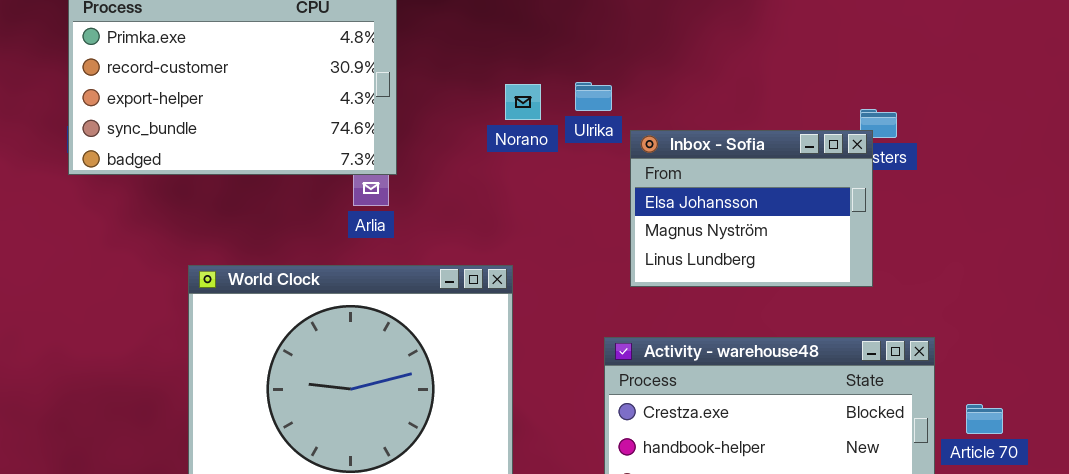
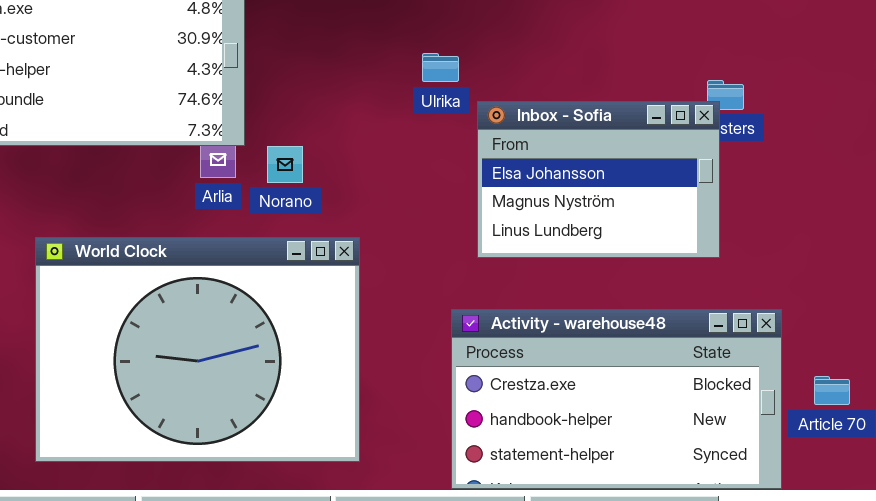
Norano: [505,84,541,120] -> [267,146,303,183], moved

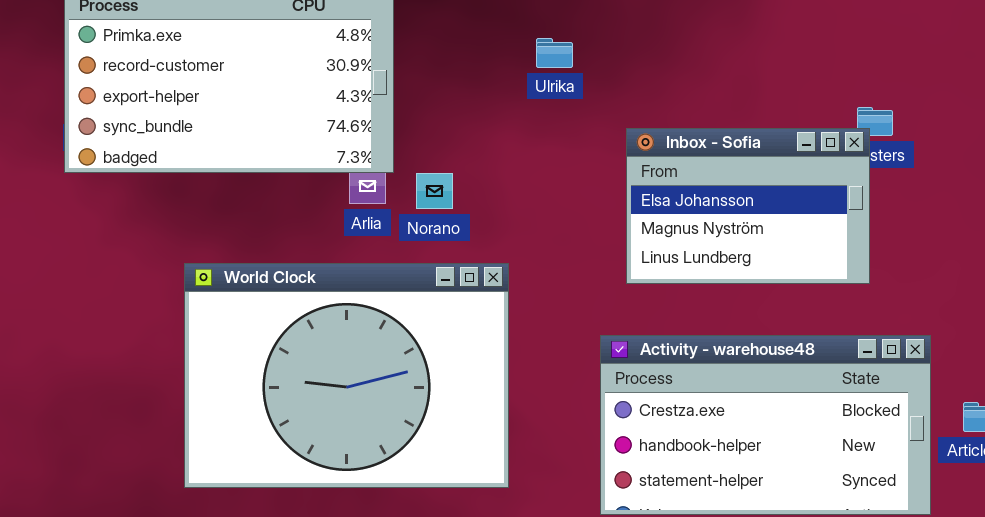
Ulrika: [422,53,459,82] -> [536,38,573,68], moved

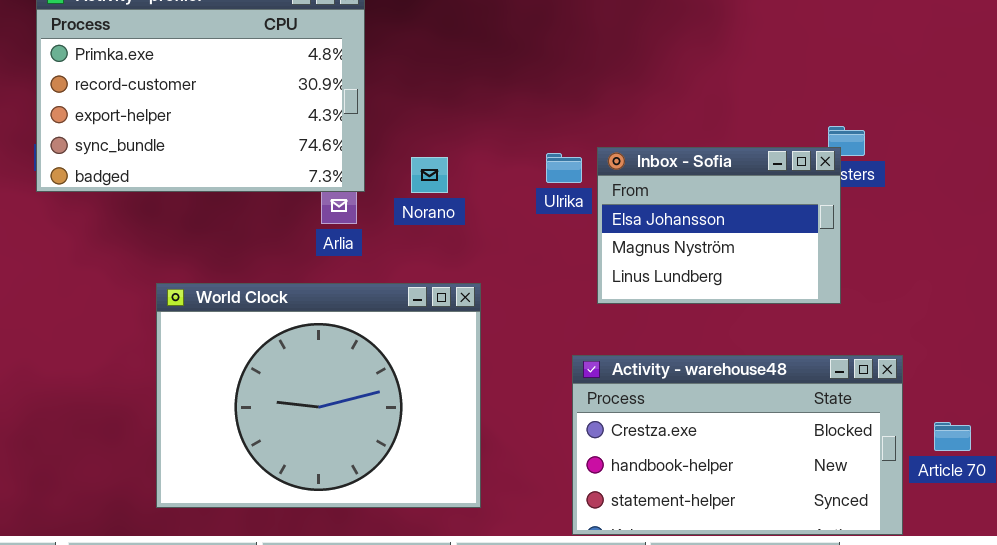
Ulrika: [536,38,573,68] -> [546,153,582,183], moved
Norano: [416,173,453,209] -> [411,157,448,193], moved

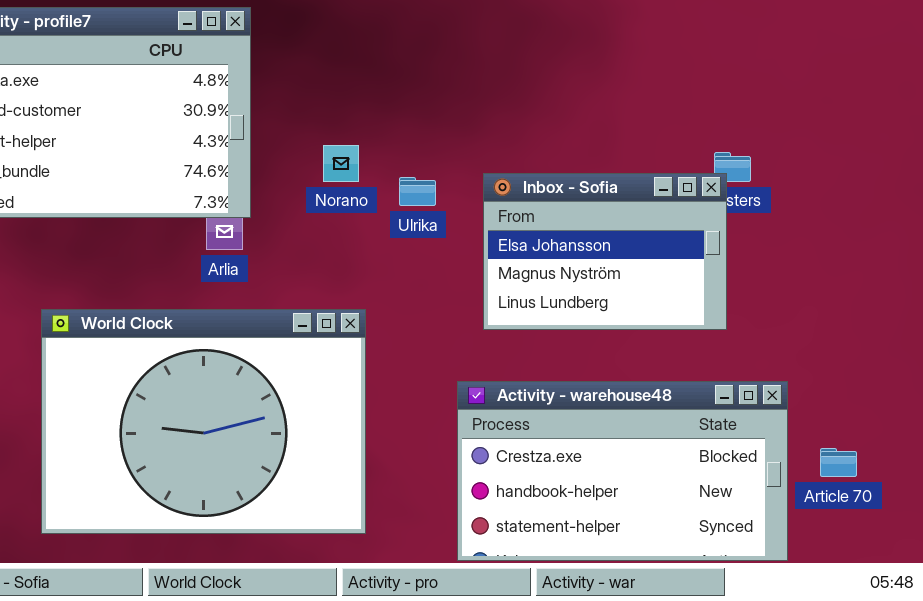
Ulrika: [546,153,582,183] -> [399,177,436,206], moved
Norano: [411,157,448,193] -> [323,145,359,182], moved

